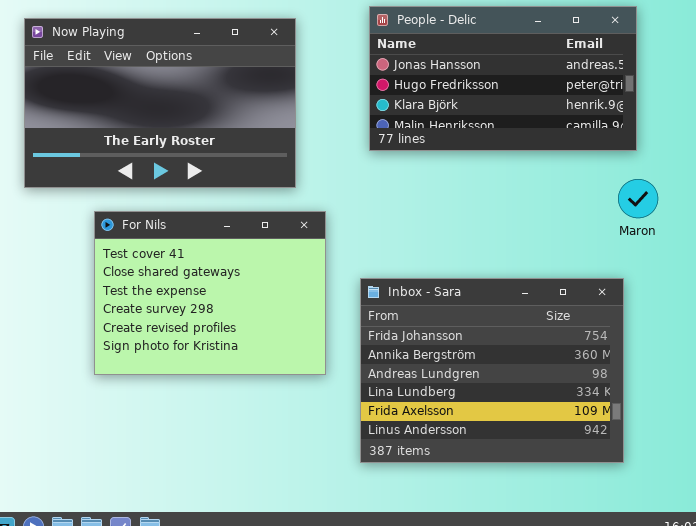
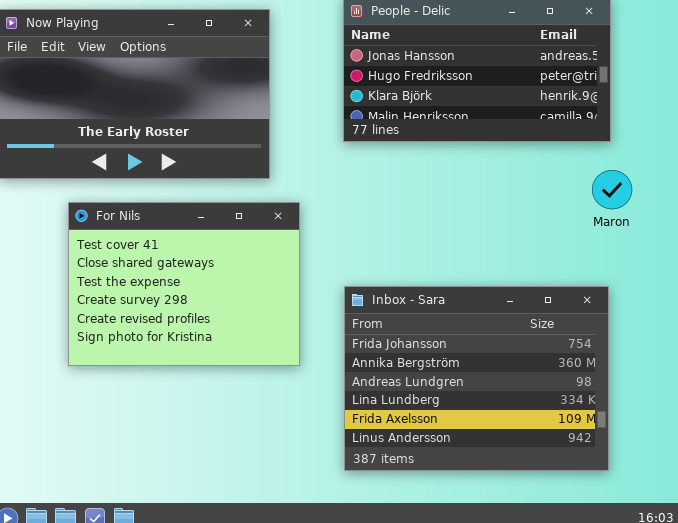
Inbox - Sara: [360,278,624,463] -> [344,286,609,471], moved

